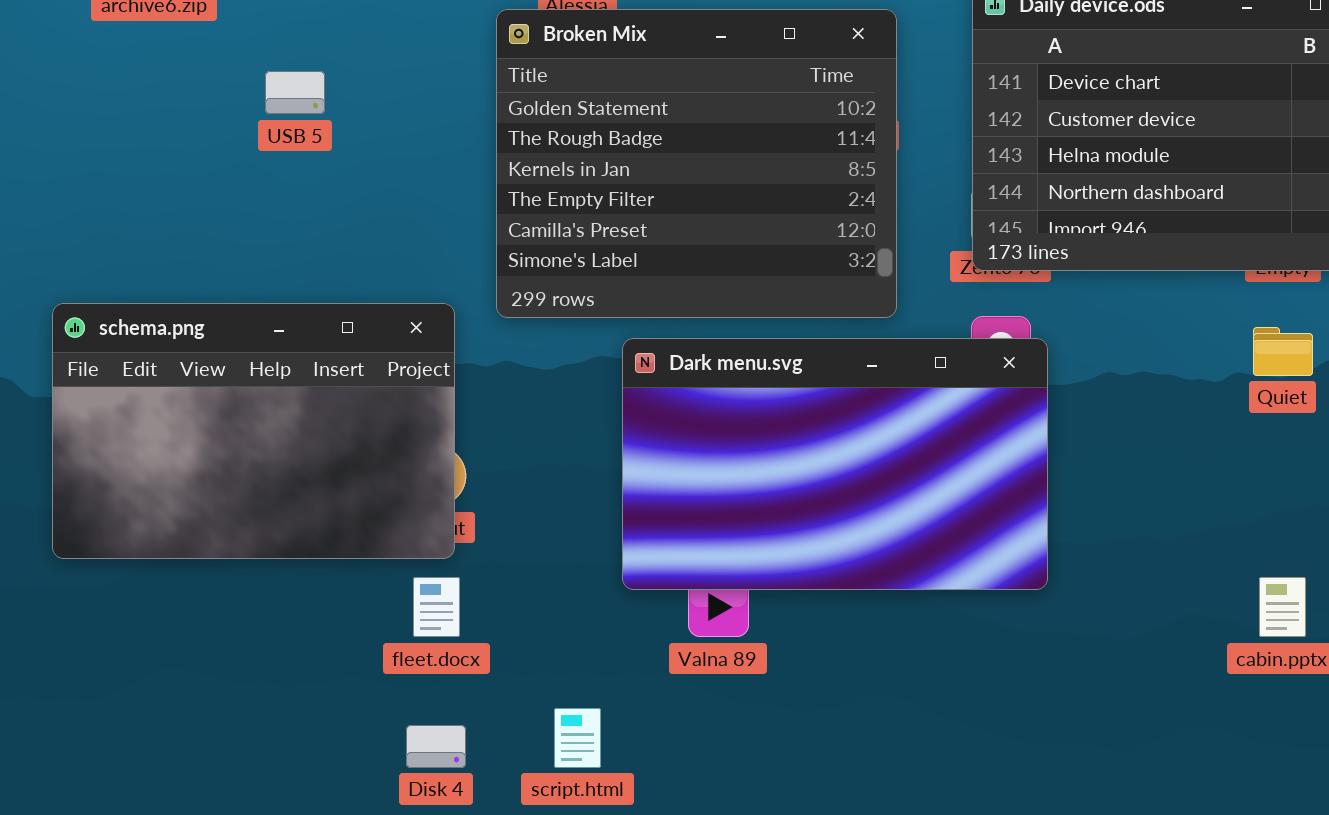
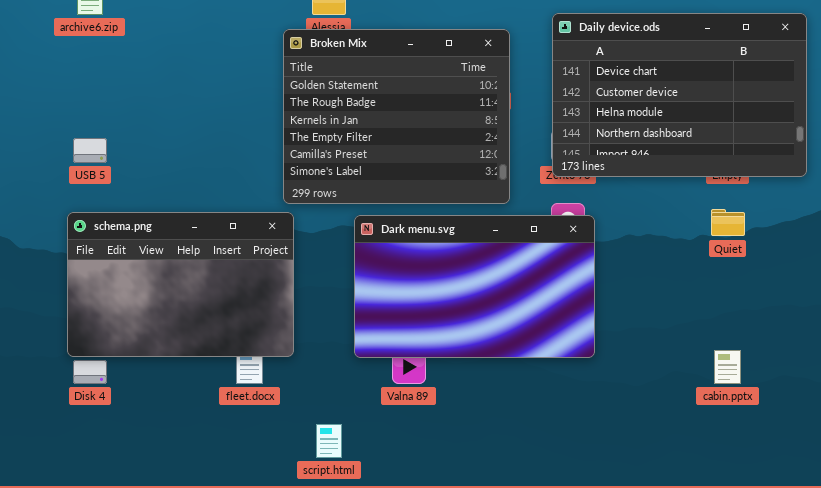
USB 5: [265,71,325,114] -> [73,138,107,163], moved
schema.png: [52,303,455,559] -> [67,212,294,357], moved
Disk 4: [406,725,466,768] -> [73,360,107,384], moved

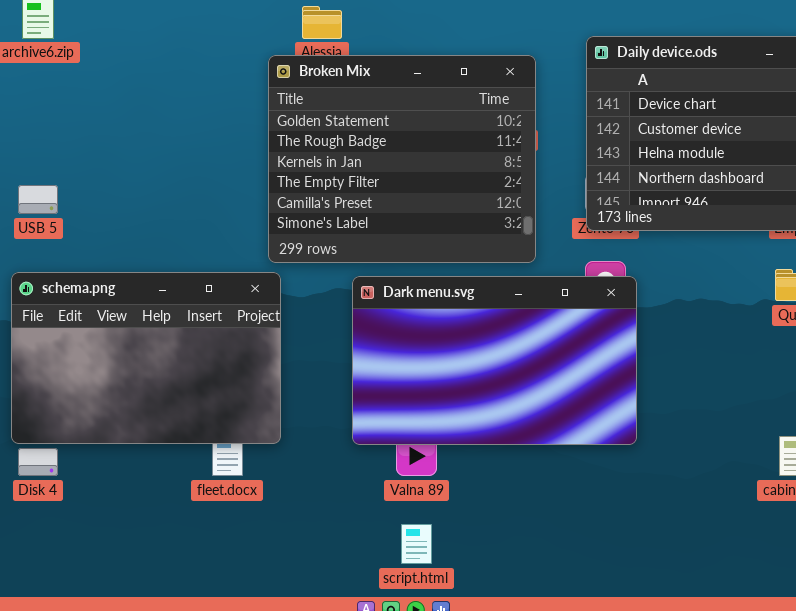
script.html: [316,424,342,458] -> [401,524,432,564], moved

